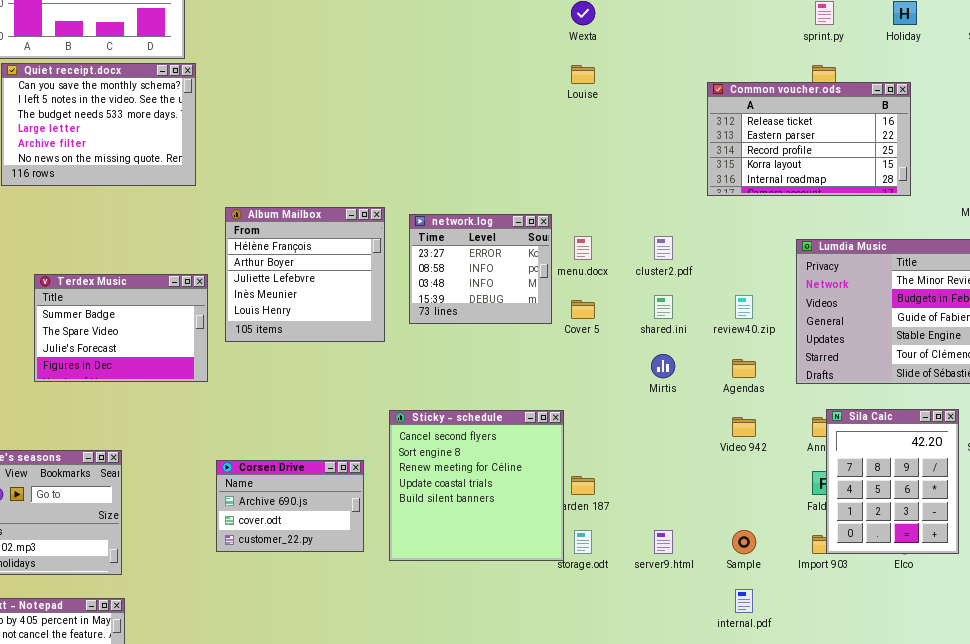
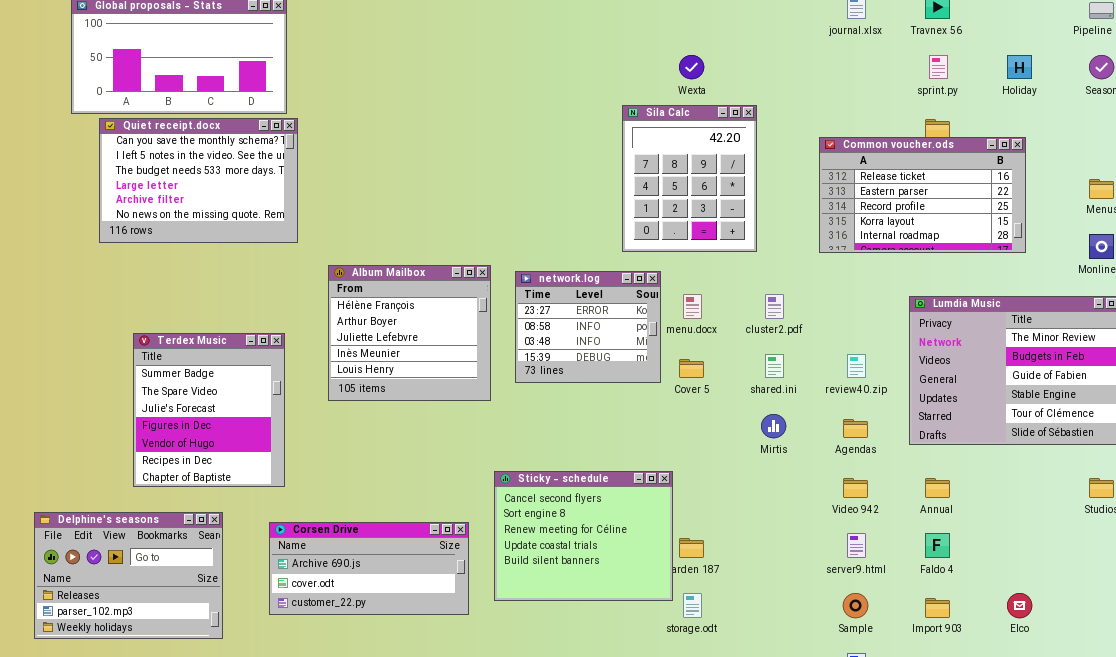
Terdex Music: [34,274,208,382] -> [133,333,285,487], resized
Sila Calc: [826,409,959,554] -> [622,105,757,252], moved
Sticky - schedule: [389,410,564,561] -> [494,471,673,601], resized
Corsen Drive: [216,460,364,552] -> [269,522,469,615], resized
server9.html: [654,530,673,554] -> [847,533,866,558], moved

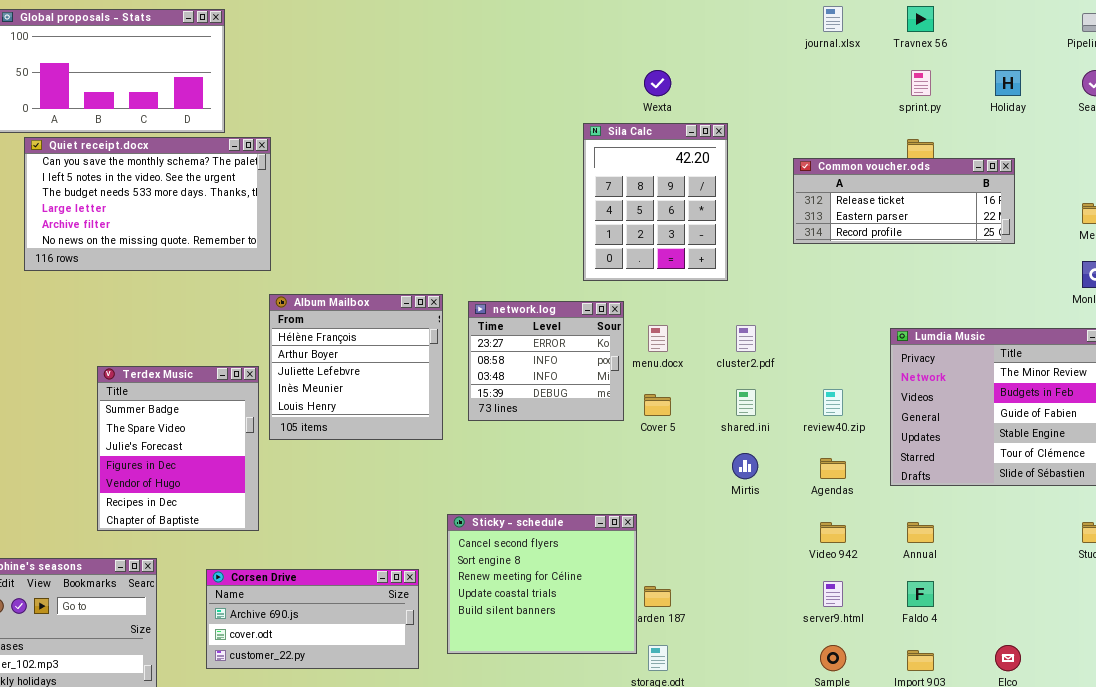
Quiet receipt.docx: [99,118,298,243] -> [24,137,271,271], resized
Common voucher.ods: [819,137,1026,253] -> [793,158,1015,244], resized
Terdex Music: [133,333,285,487] -> [97,366,259,531], moved

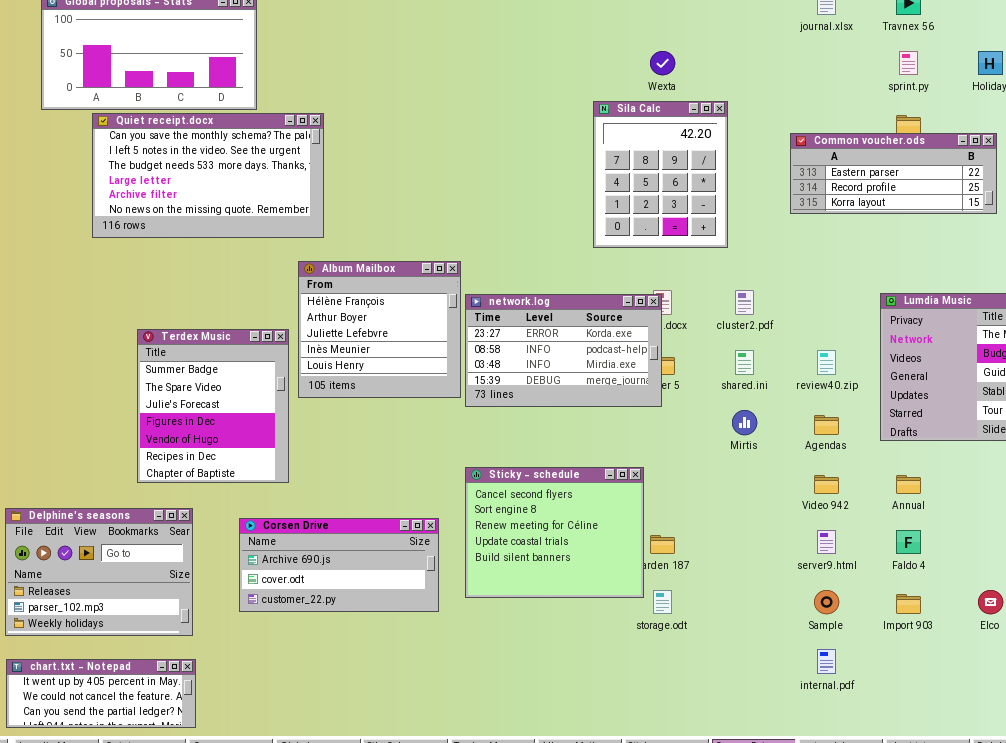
Quiet receipt.docx: [24,137,271,271] -> [92,113,324,238], moved
Common voucher.ods: [793,158,1015,244] -> [790,133,997,214], scrolled down 1 row
network.log: [468,301,624,421] -> [465,294,662,407], moved, resized

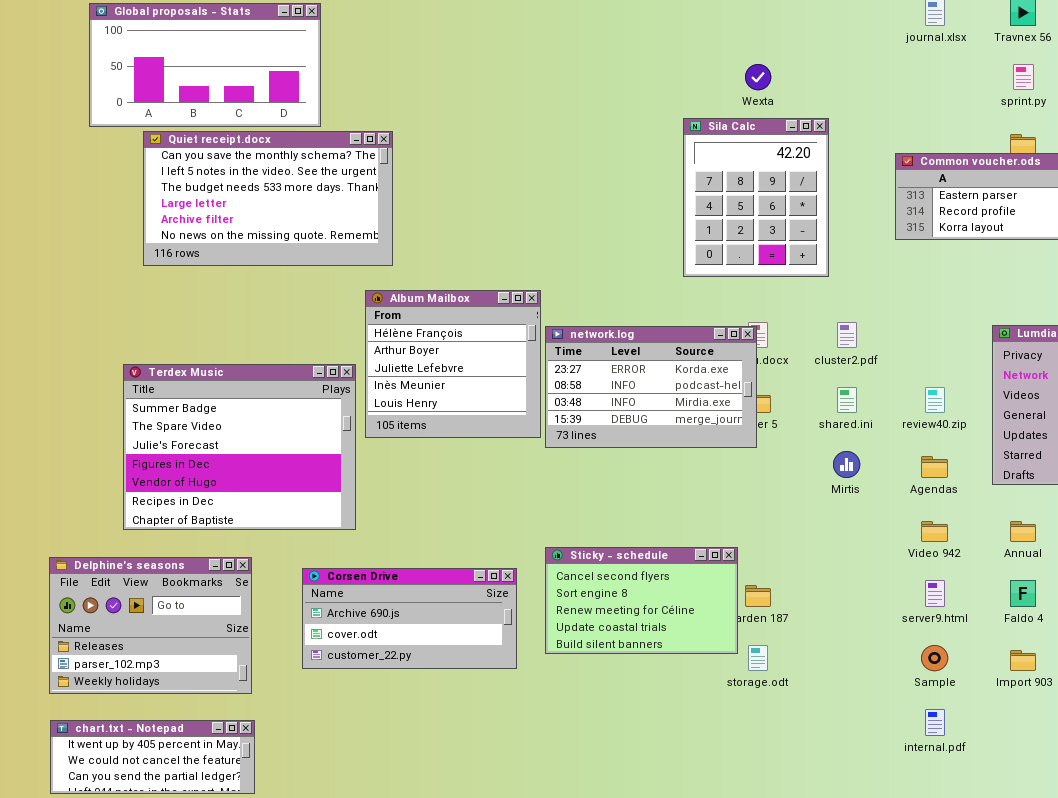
Terdex Music: [137,329,289,483] -> [123,364,356,530], resized
Sticky - schedule: [465,467,644,598] -> [545,547,738,654], resized

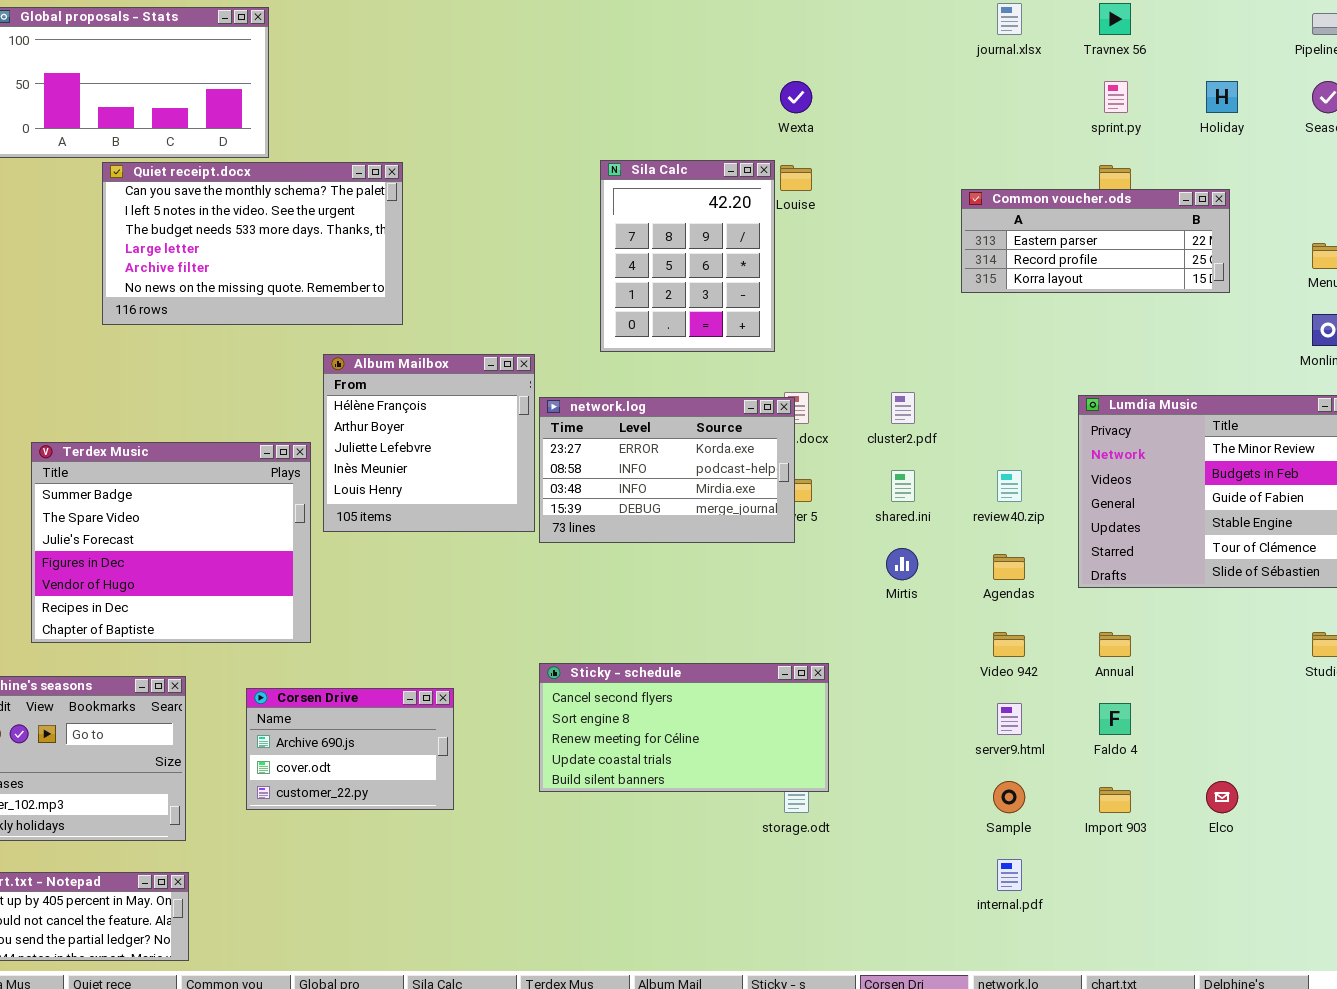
Sila Calc: [683,118,829,277] -> [600,160,775,352], moved
Quiet receipt.docx: [143,131,393,266] -> [102,162,403,325], moved
Sticky - schedule: [545,547,738,654] -> [539,663,829,792], resized
Corsen Drive: [302,568,517,669] -> [246,688,454,810], resized

